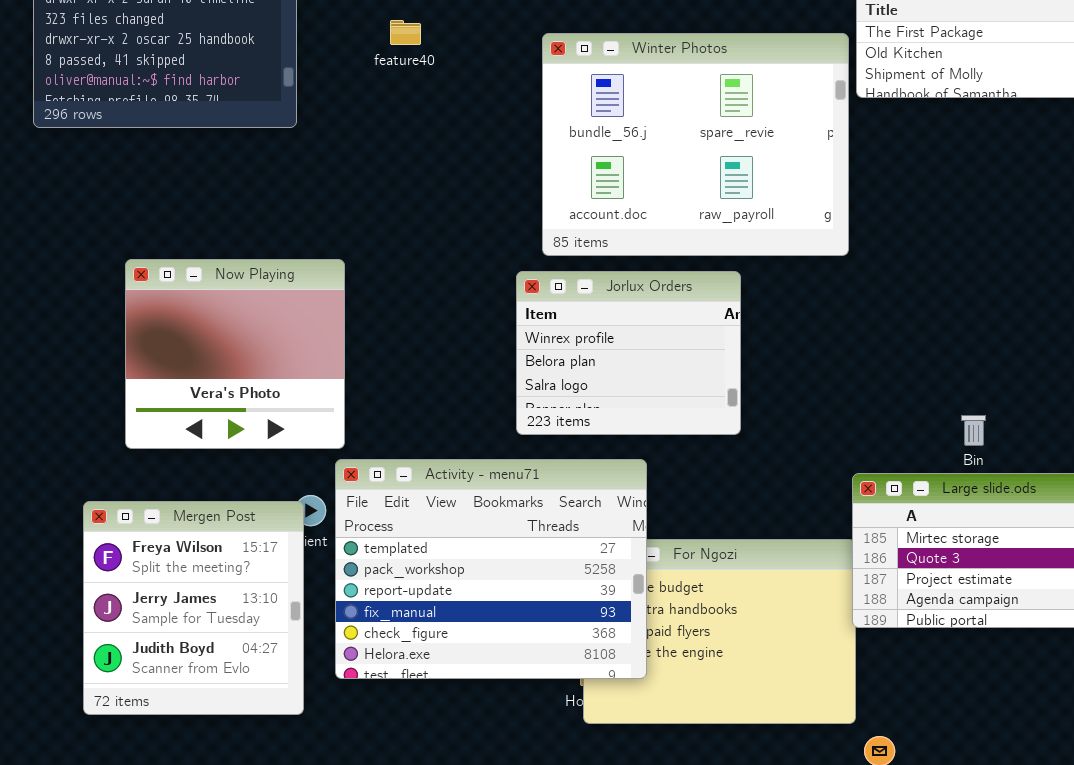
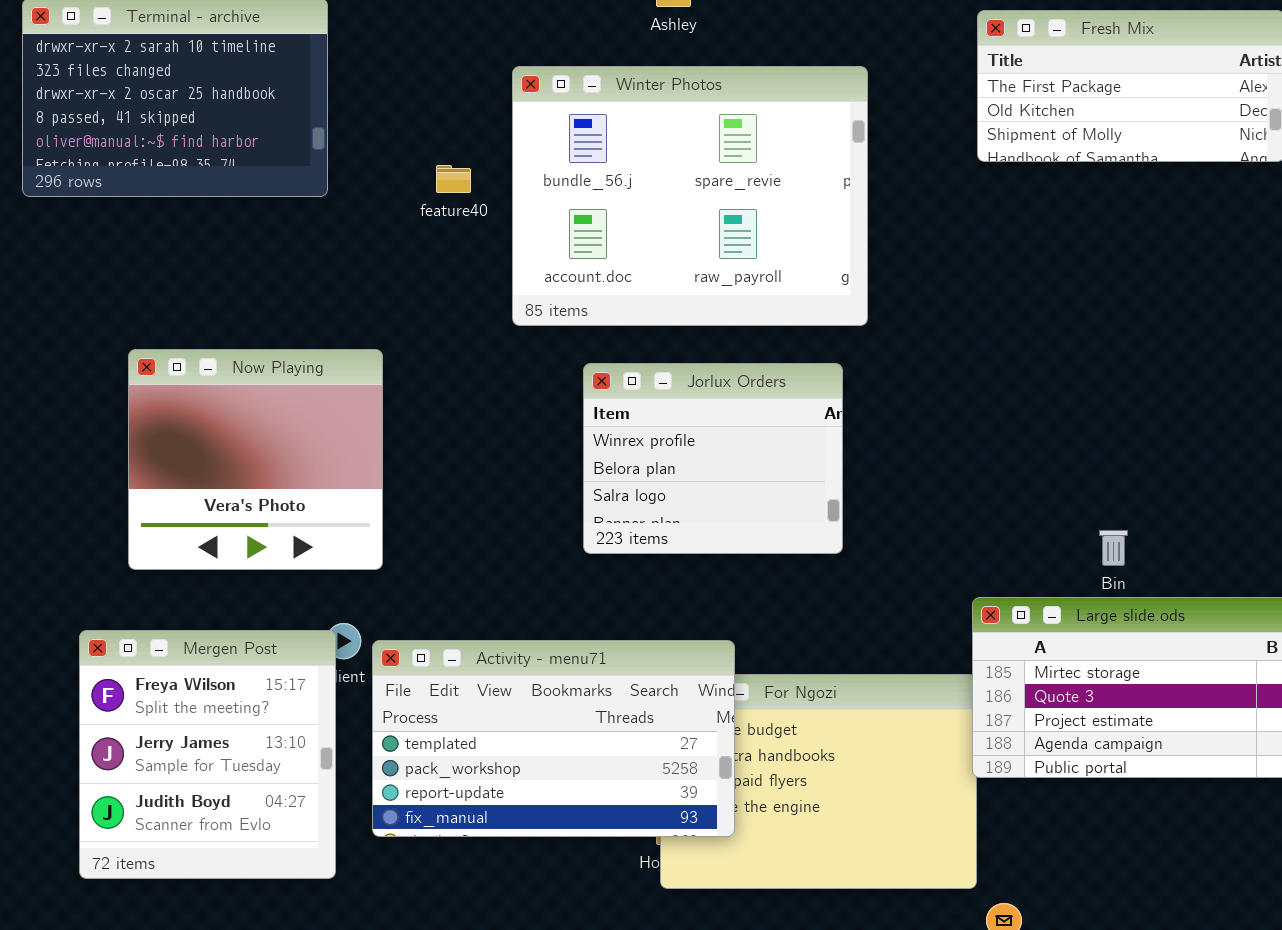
feature40: [390,20,421,45] -> [436,165,471,193], moved
Winter Photos: [542,33,849,256] -> [512,66,868,326], moved
Activity - menu71: [335,459,647,679] -> [372,640,735,837], resized

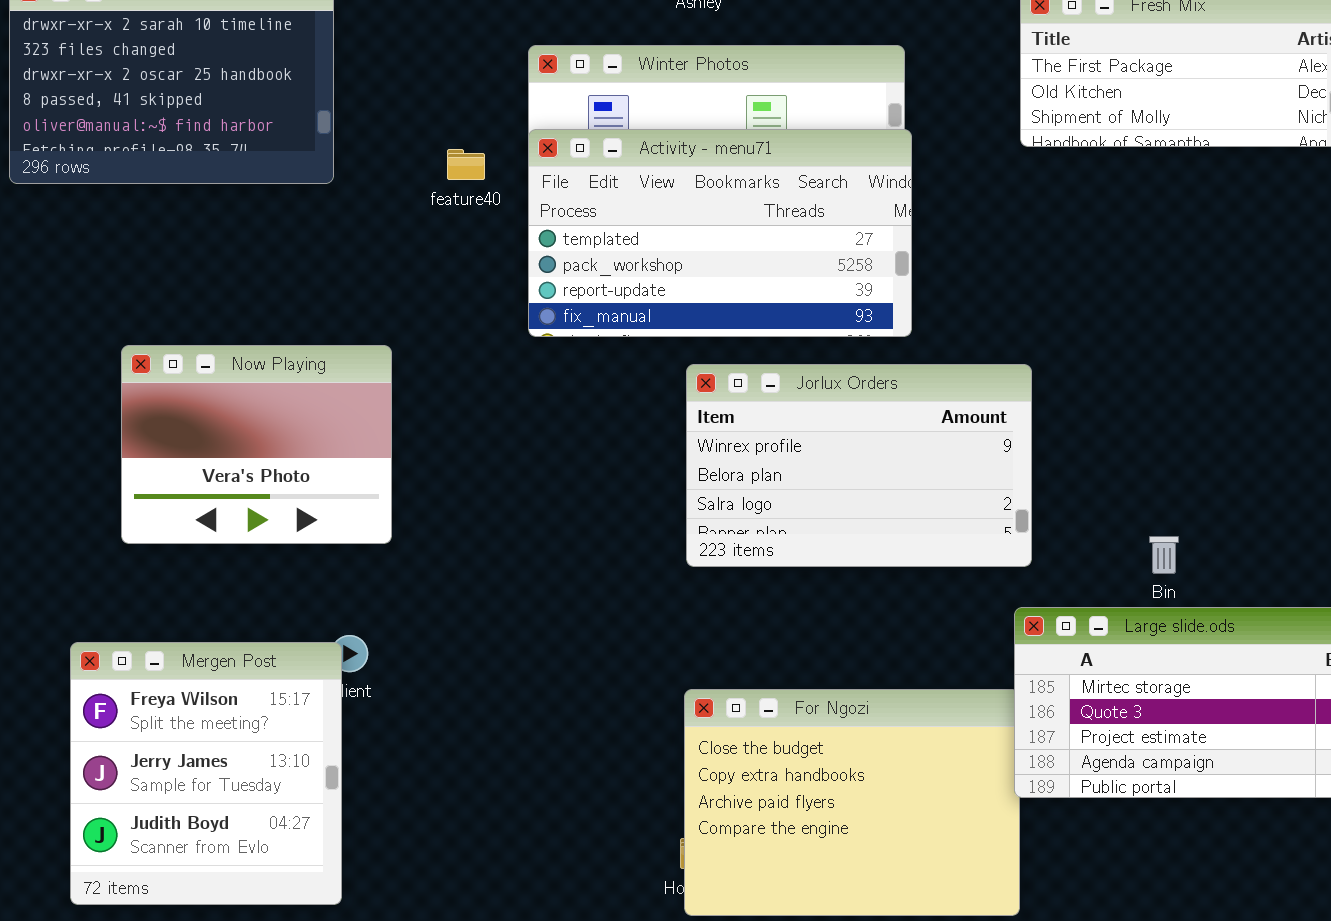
Now Playing: [128,349,383,570] -> [121,345,392,544], resized
Jorlux Orders: [583,363,843,554] -> [686,364,1032,567], moved, resized
Activity - menu71: [372,640,735,837] -> [528,129,912,337], moved

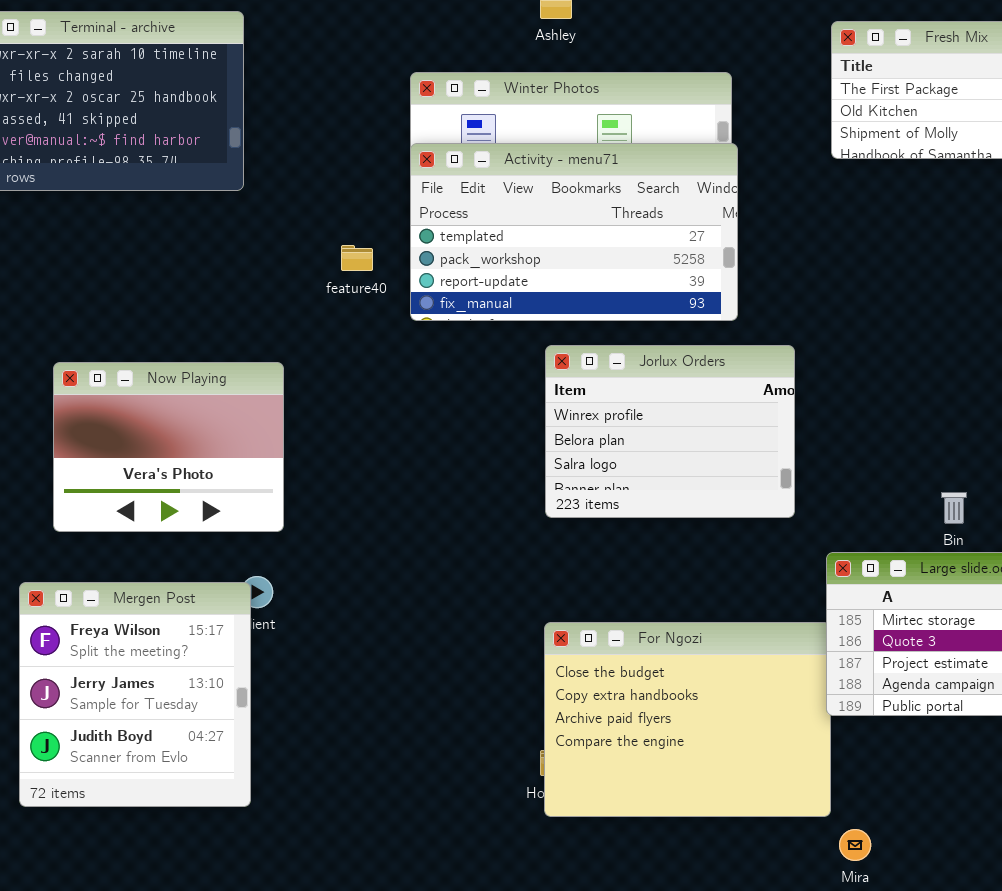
feature40: [447,149,485,180] -> [341,245,373,271], moved
Now Playing: [121,345,392,544] -> [53,362,284,532], moved
Jorlux Orders: [686,364,1032,567] -> [545,345,795,518], resized

